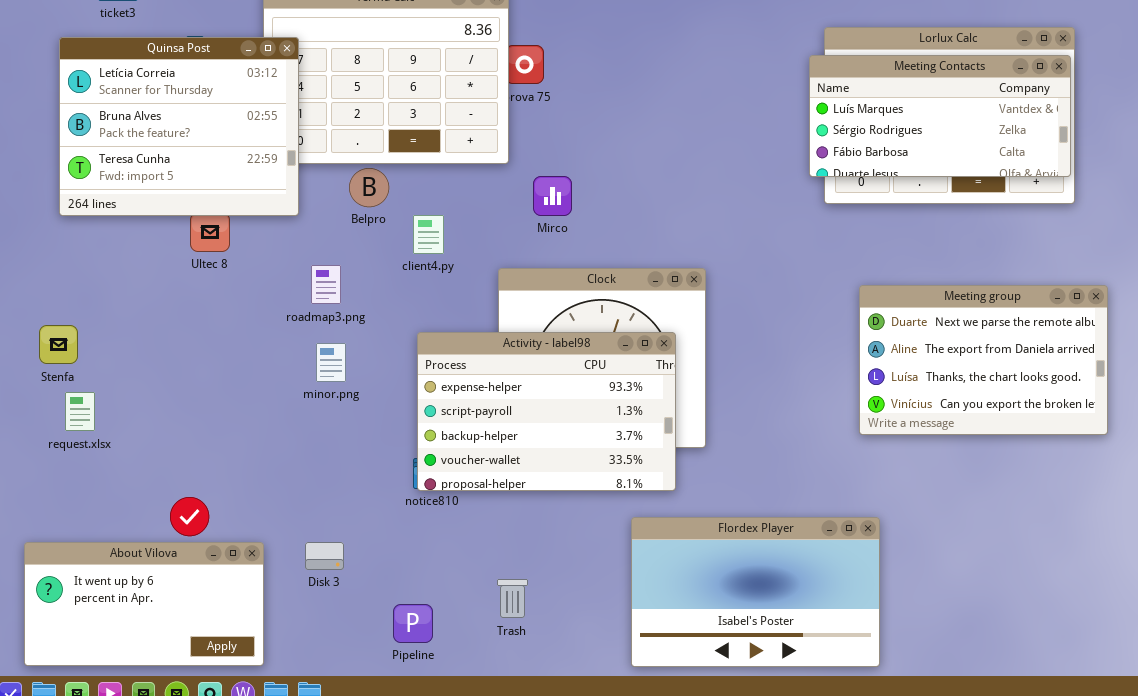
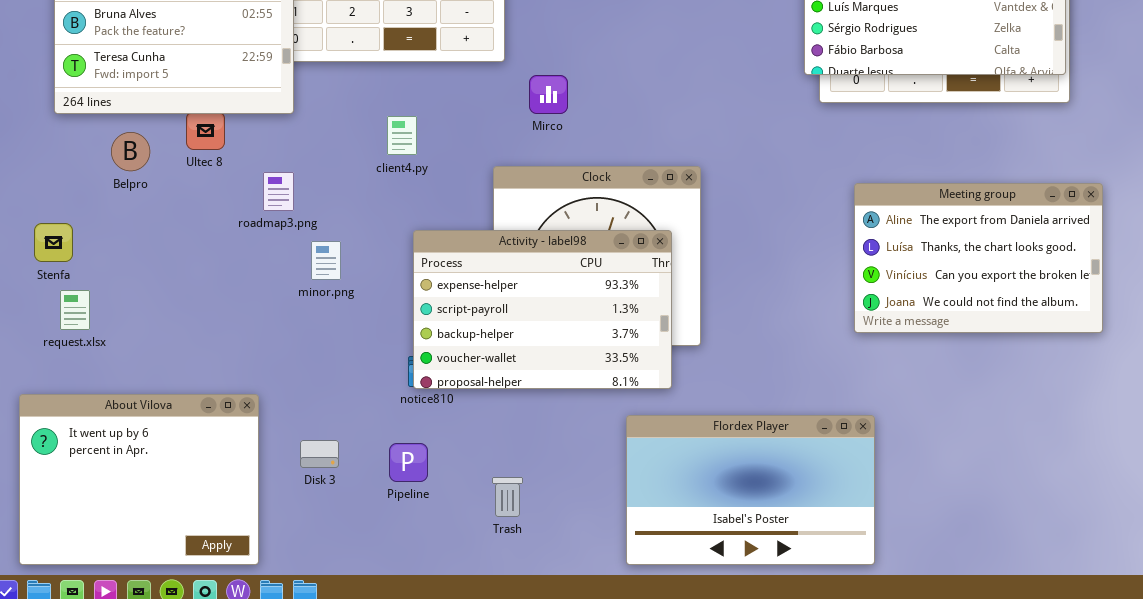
Belpro: [349,168,389,207] -> [111,132,150,171], moved
client4.py: [413,215,444,254] -> [387,116,417,155], moved
roadmap3.png: [311,265,341,304] -> [263,172,294,211], moved
Meeting group: [859,285,1108,435] -> [854,183,1103,333], scrolled down 1 row
About Vilova: [24,542,264,666] -> [19,394,259,565], resized
Pipeline: [393,604,433,643] -> [389,443,428,482], moved

